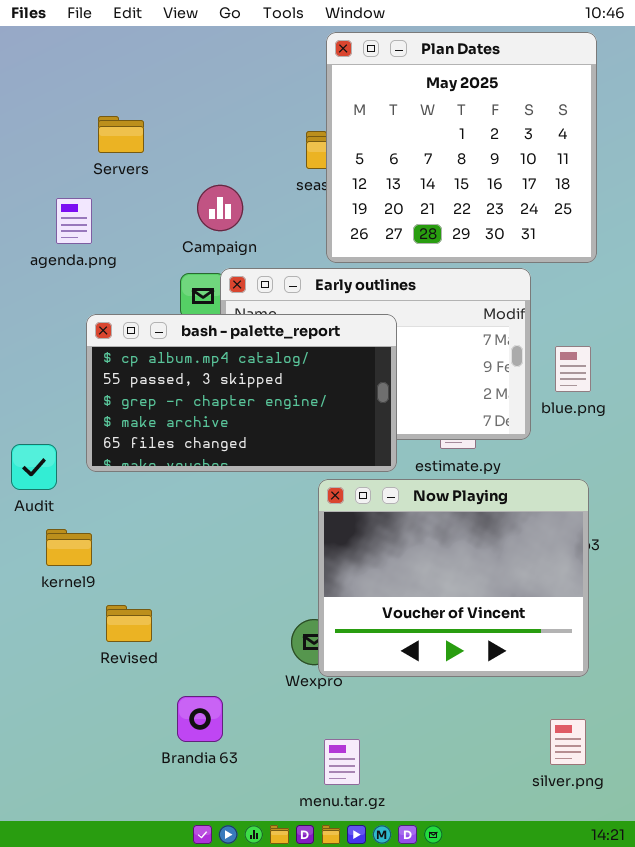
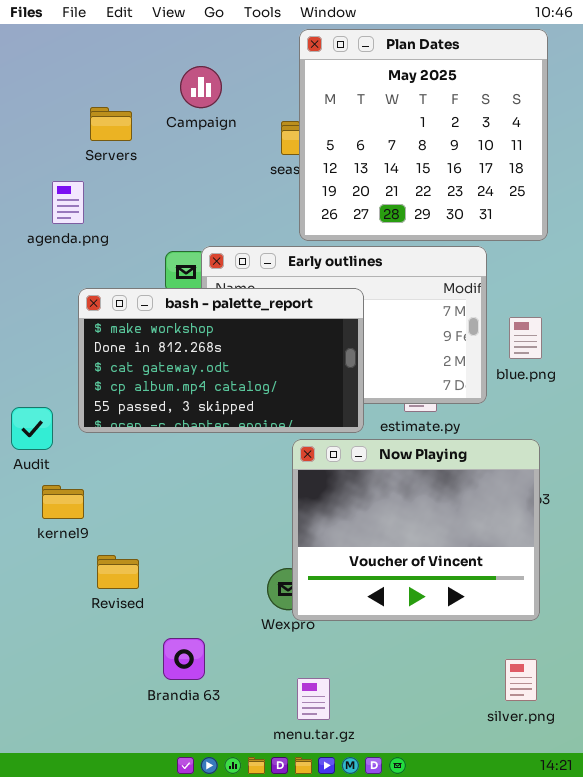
Campaign: [197,185,243,231] -> [180,66,222,108], moved
bash - palette_report: [86,314,397,472] -> [78,288,364,433], scrolled up 3 rows

